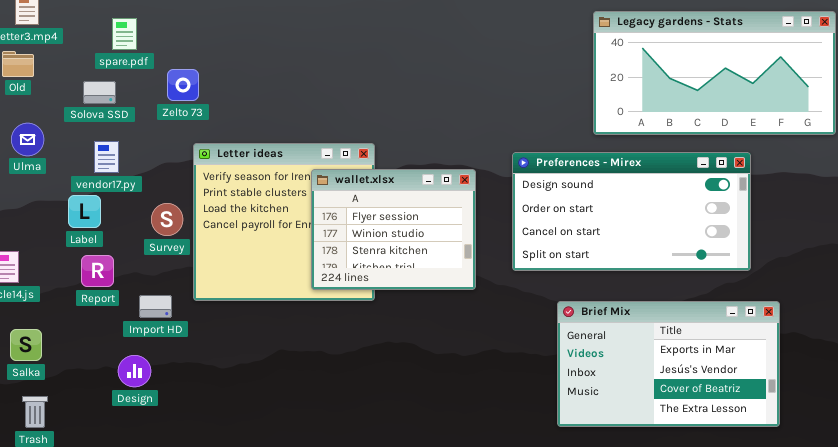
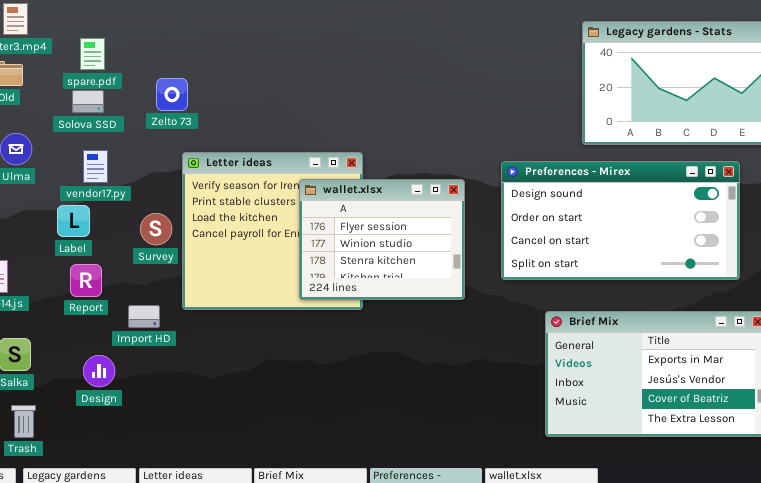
spare.pdf: [112,18,137,50] -> [80,38,105,70], moved
Design: [118,355,151,387] -> [83,355,115,387], moved

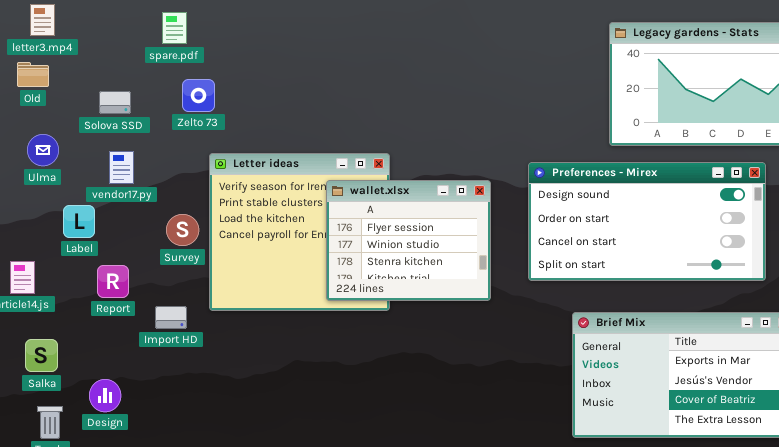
spare.pdf: [80,38,105,70] -> [162,12,187,44], moved
Label: [57,205,90,237] -> [63,205,95,238], moved
Design: [83,355,115,387] -> [89,379,121,412], moved

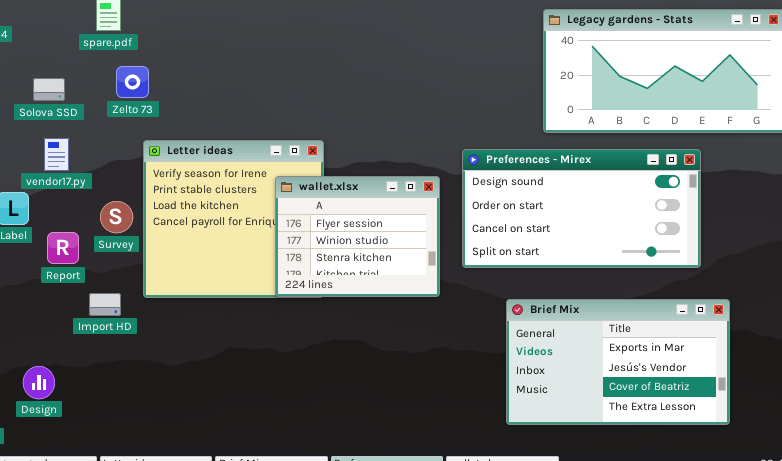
wallet.xlsx: [326,180,491,301] -> [275,176,440,297], moved
Report: [97,265,129,298] -> [47,232,79,264], moved

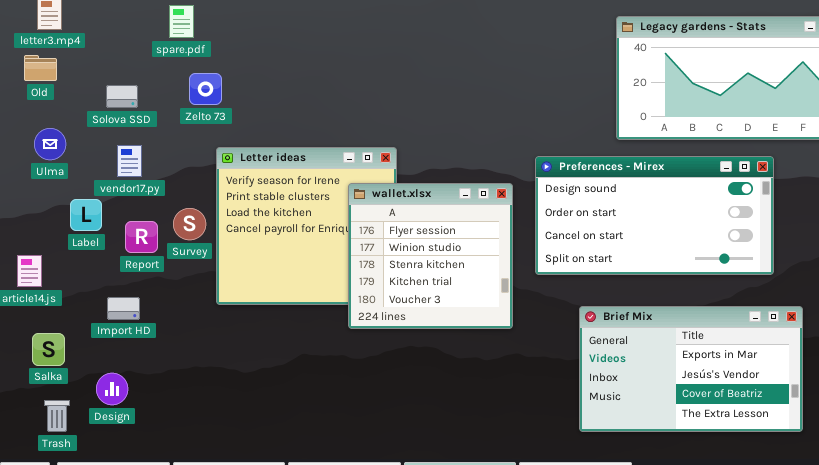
wallet.xlsx: [275,176,440,297] -> [348,183,513,329], resized
Report: [47,232,79,264] -> [125,221,158,253], moved
Import HD: [89,293,121,316] -> [107,297,140,320], moved

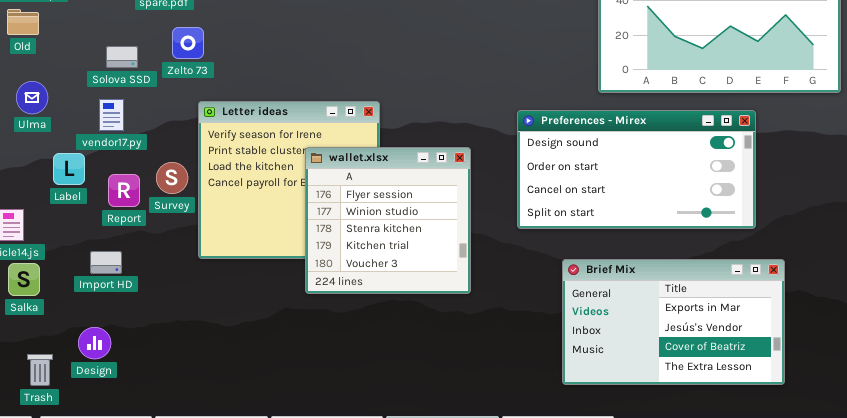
Solova SSD: [106,85,138,108] -> [106,46,138,68], moved
wallet.xlsx: [348,183,513,329] -> [305,147,471,294], moved
Salka: [32,333,65,366] -> [8,263,40,296], moved

